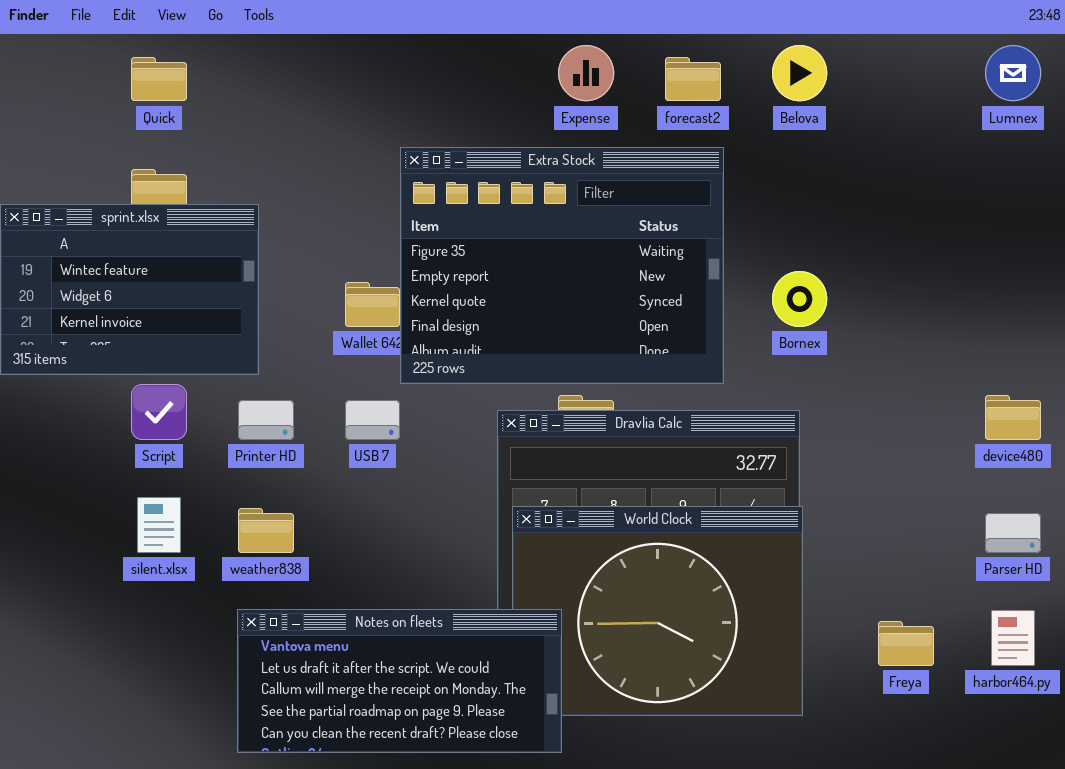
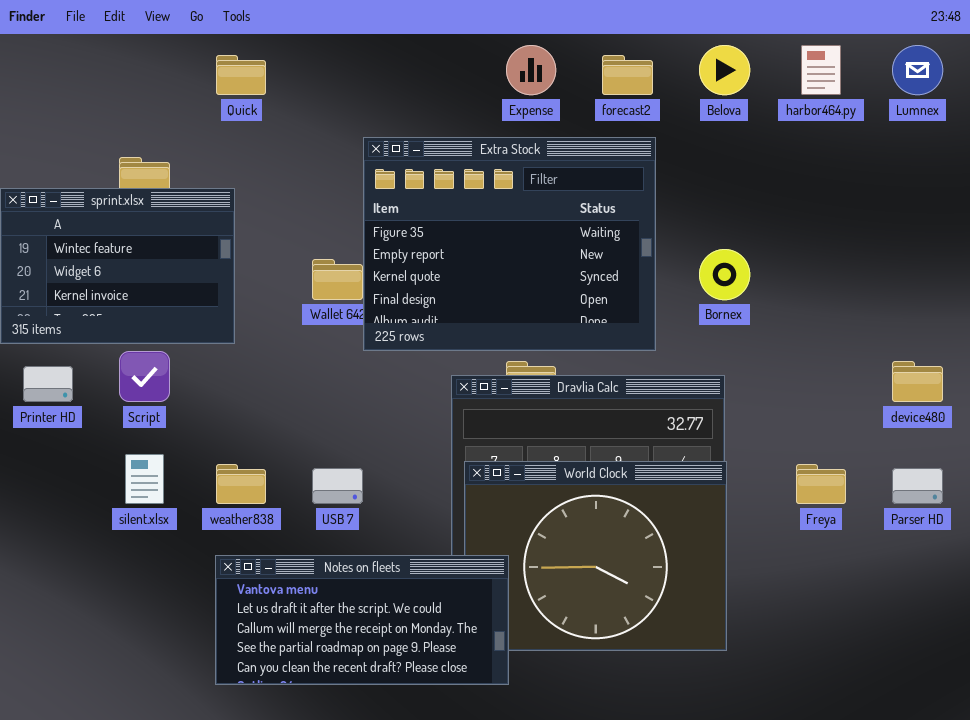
Quick: [131,57,187,101] -> [216,55,266,95], moved
Printer HD: [238,400,294,440] -> [23,366,73,402], moved
USB 7: [345,400,400,440] -> [312,468,363,504], moved
harbor464.py: [991,610,1035,666] -> [801,45,841,95], moved
Freya: [878,621,934,666] -> [796,464,846,504], moved

